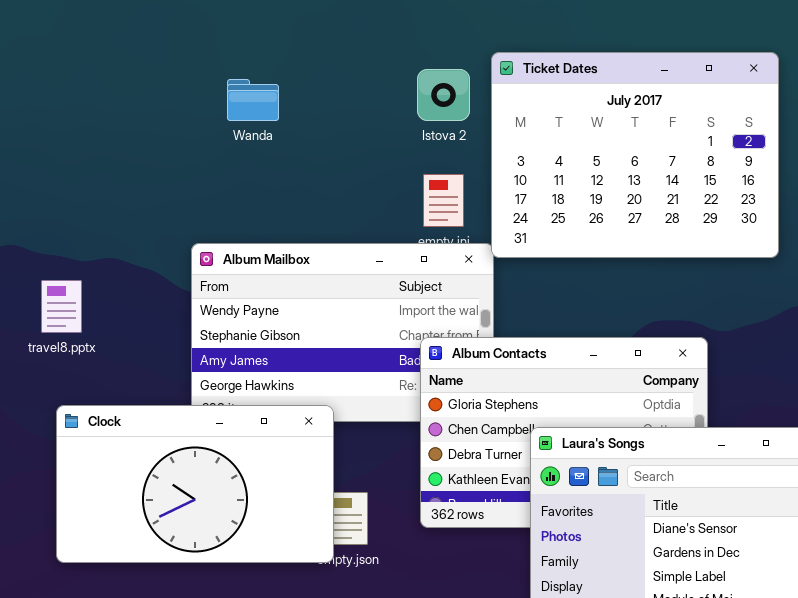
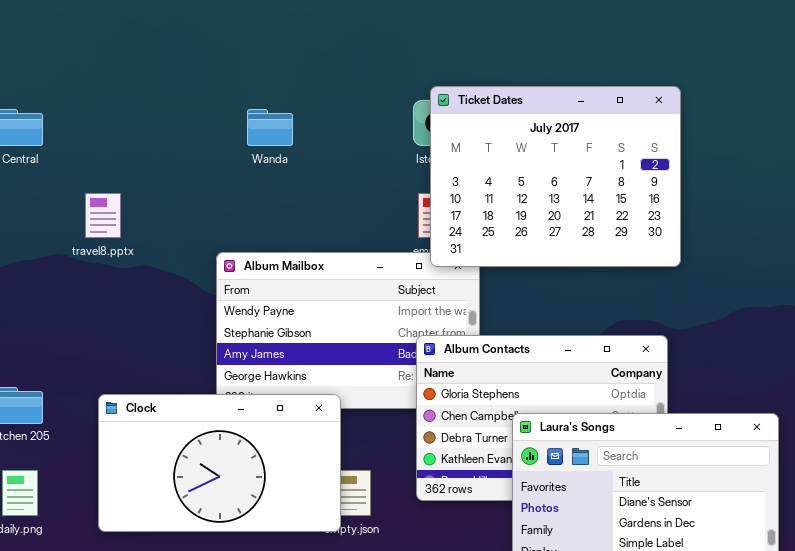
Ticket Dates: [491,52,779,258] -> [430,86,681,267], moved
travel8.pptx: [41,280,82,333] -> [85,193,121,238], moved

